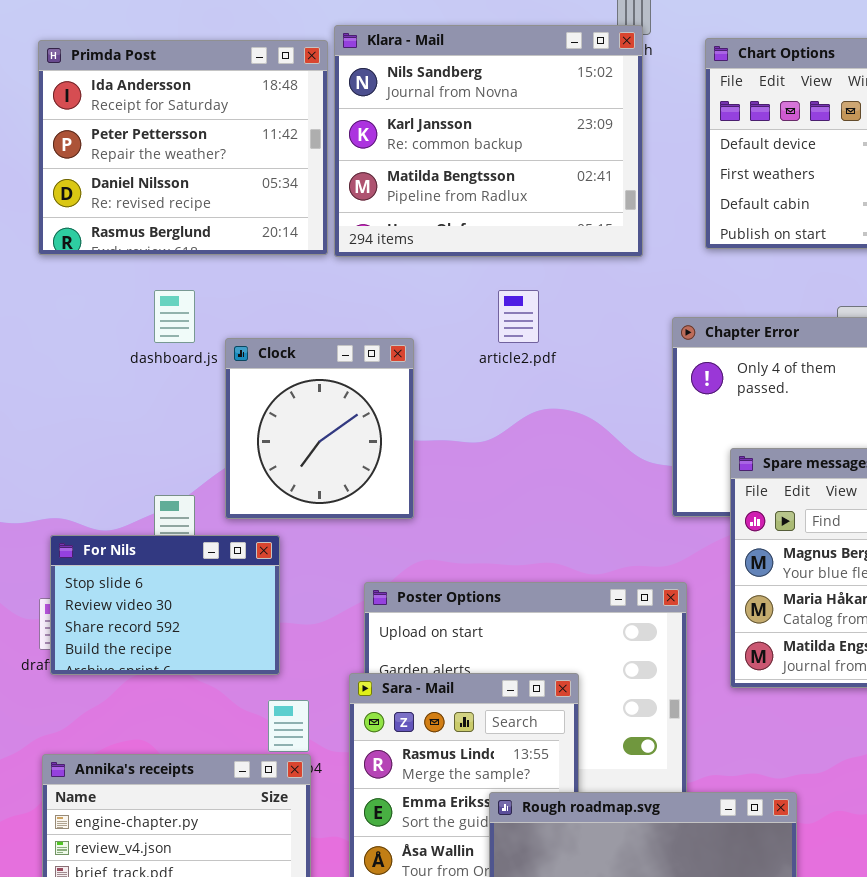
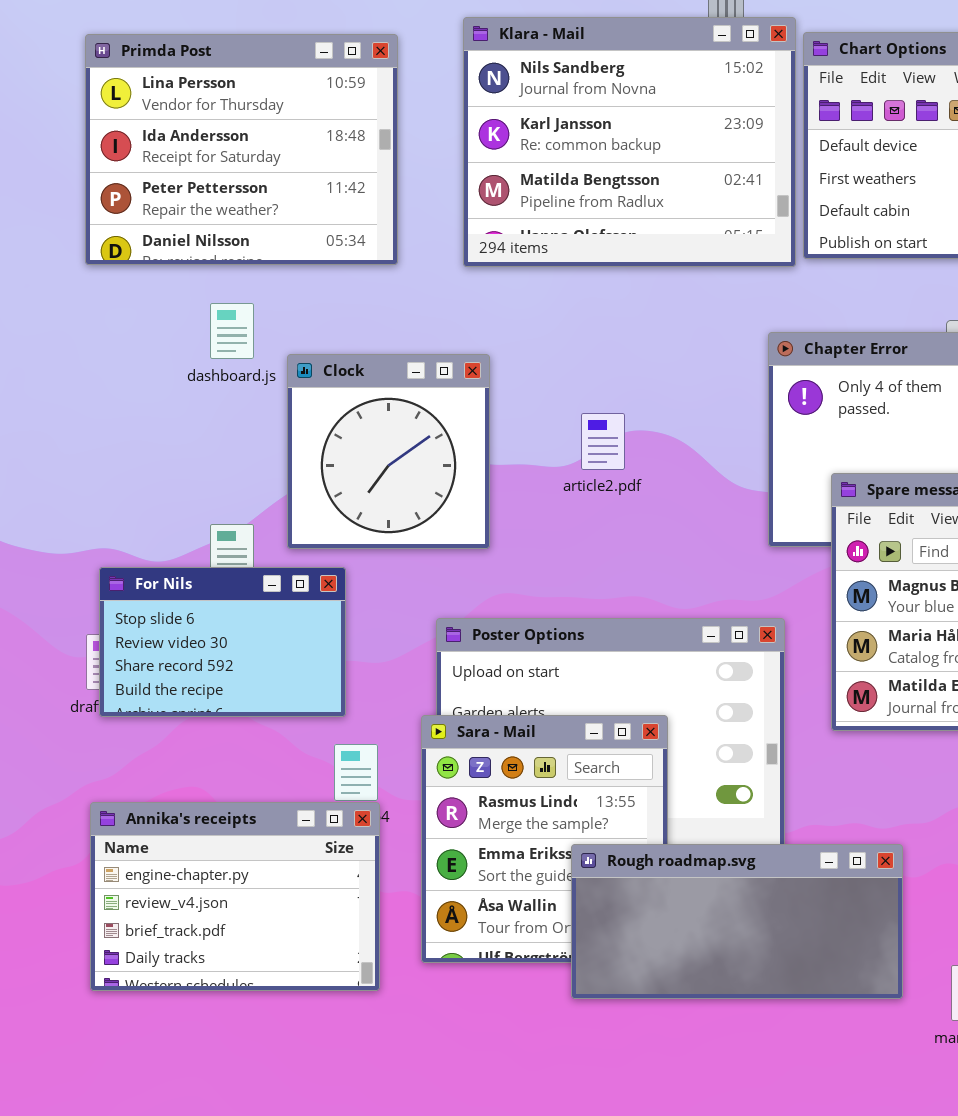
Klara - Mail: [334,25,643,257] -> [463,17,796,267], moved
Primda Post: [38,40,328,255] -> [85,34,398,265], scrolled up 1 row
article2.pdf: [498,290,539,343] -> [581,413,625,470], moved

